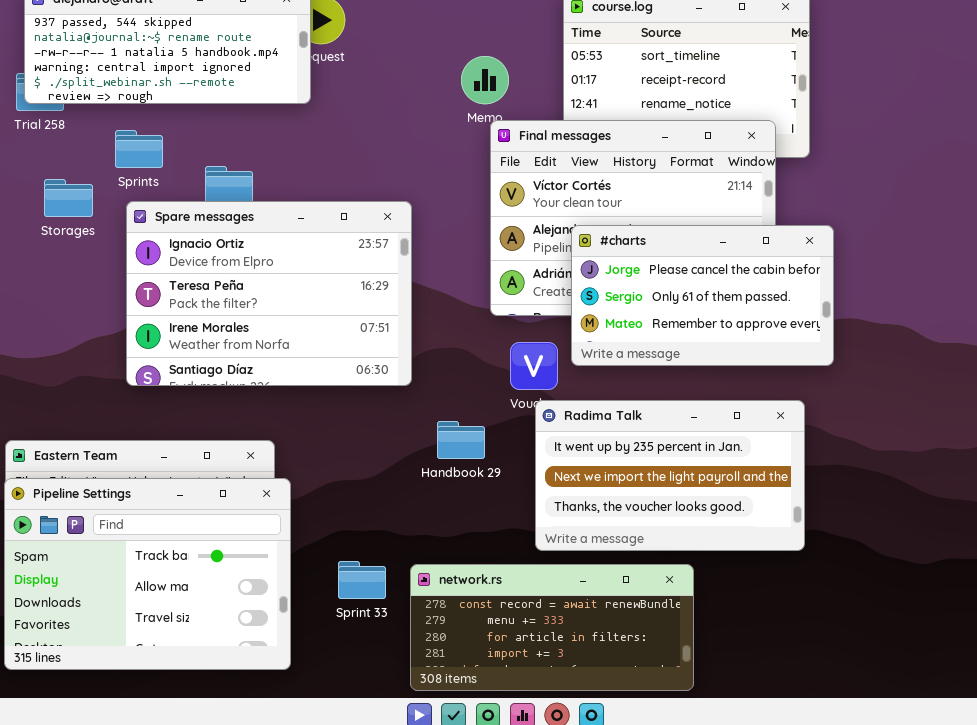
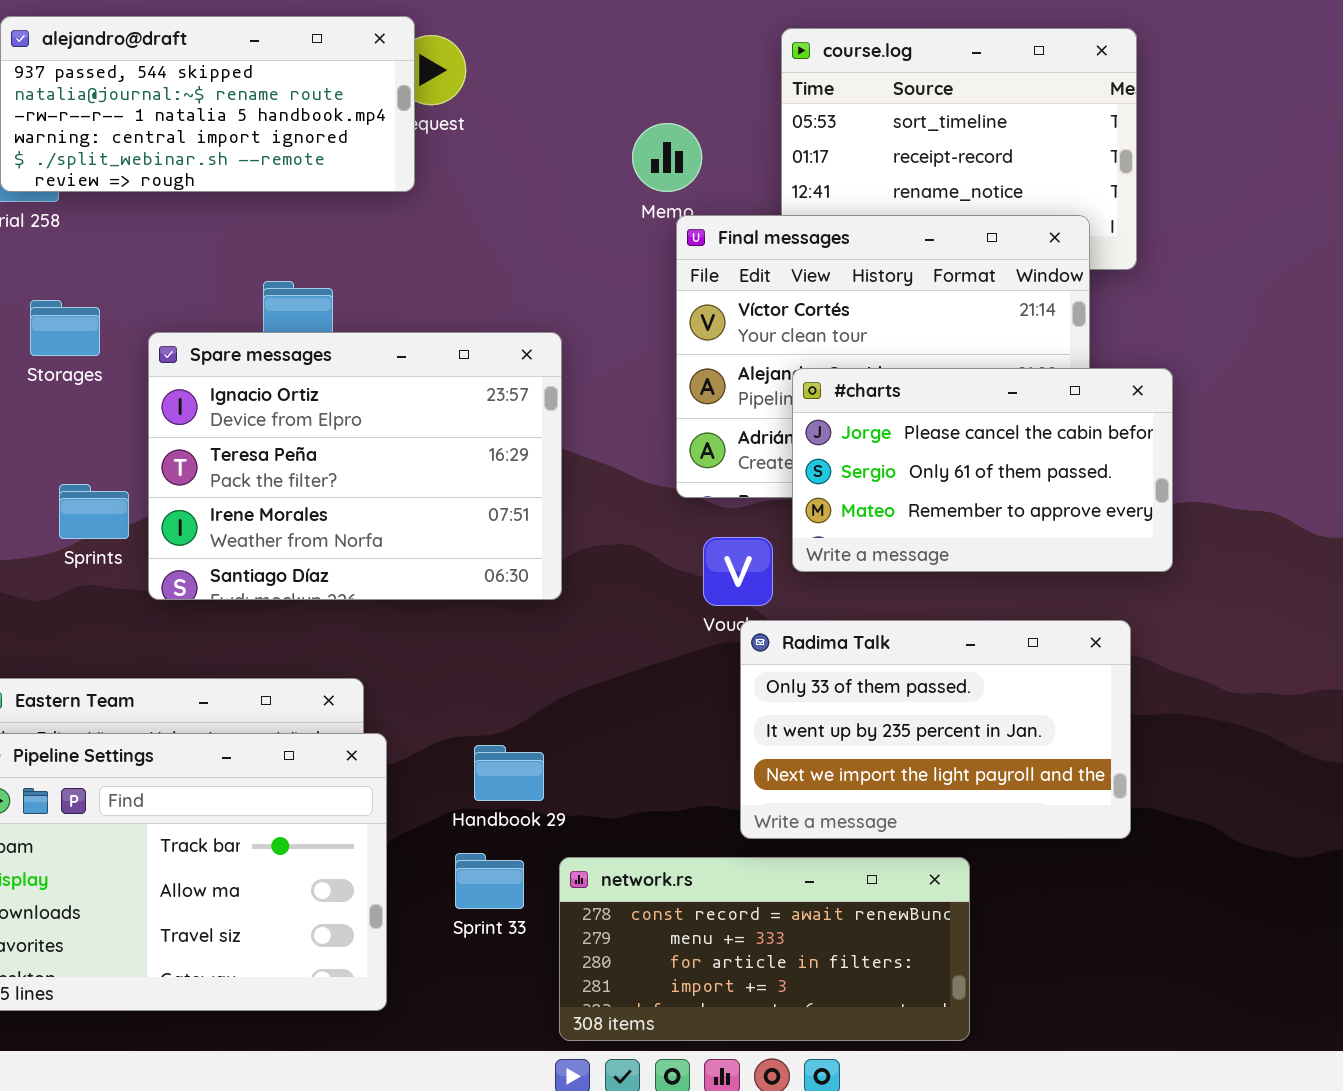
Sprints: [115,130,163,168] -> [59,484,129,539], moved
Radima Talk: [535,400,805,551] -> [740,620,1131,839], scrolled up 1 row
Handbook 29: [437,421,485,459] -> [474,745,544,801], moved

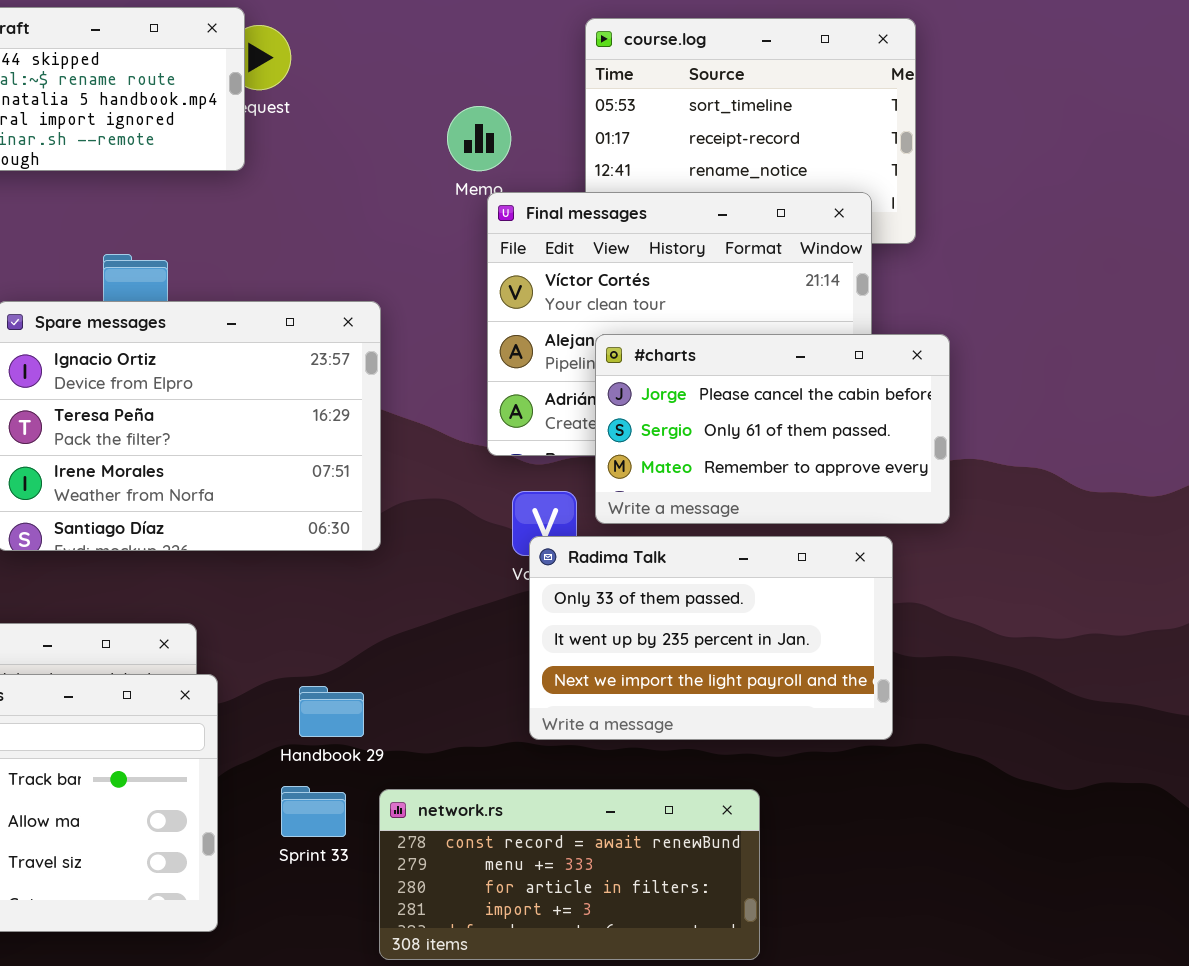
Radima Talk: [740,620,1131,839] -> [529,536,893,740], moved

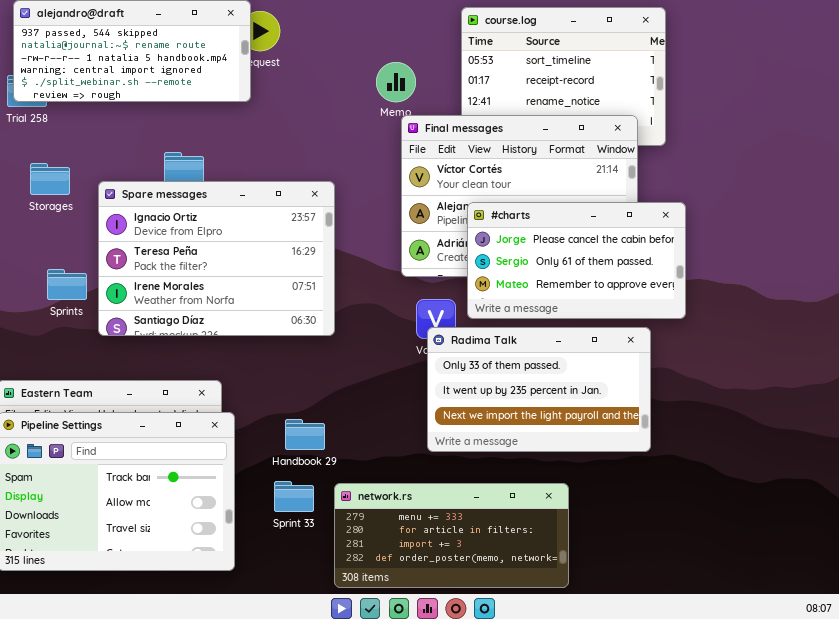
network.rs: [379,789,760,960] -> [334,483,569,588], scrolled down 1 row

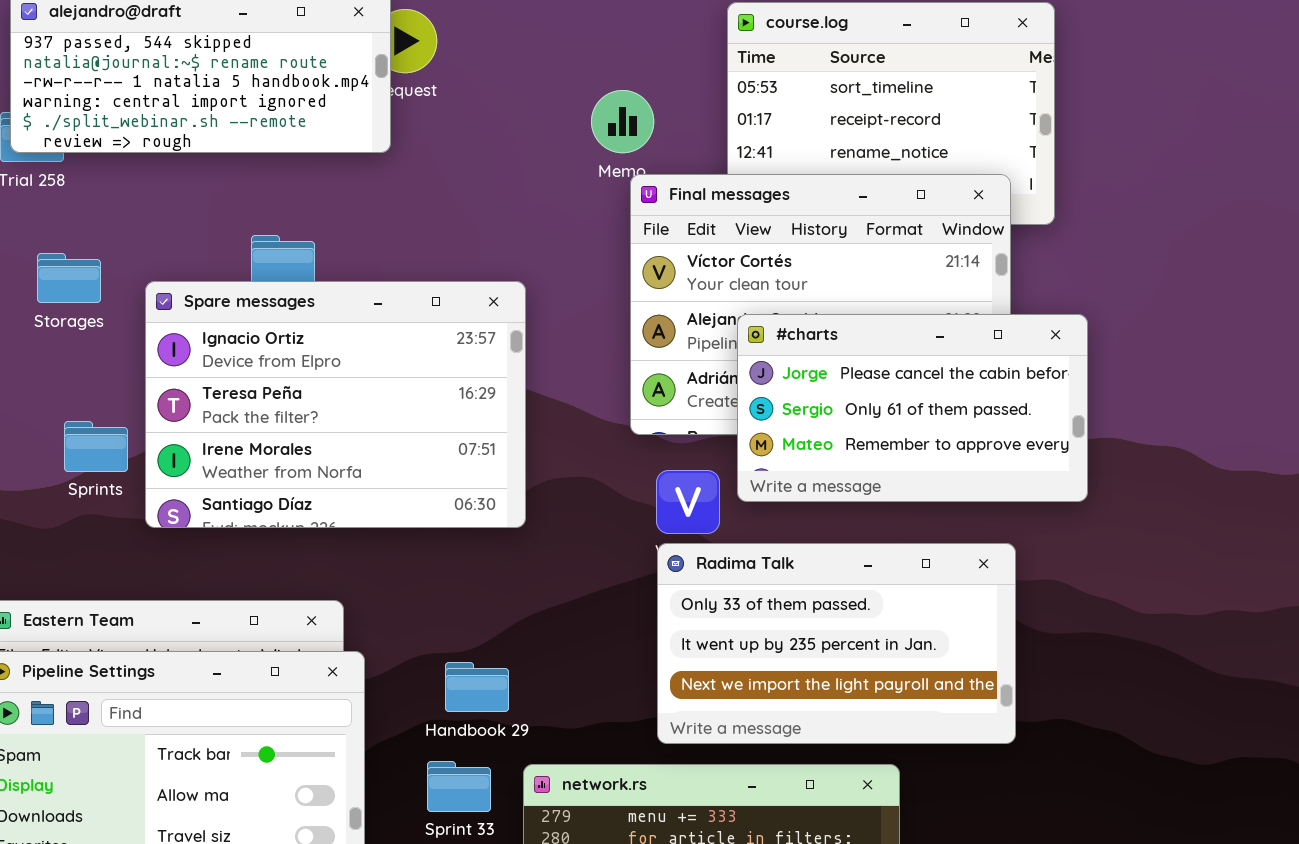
Radima Talk: [427,327,651,452] -> [657,543,1016,744], moved

